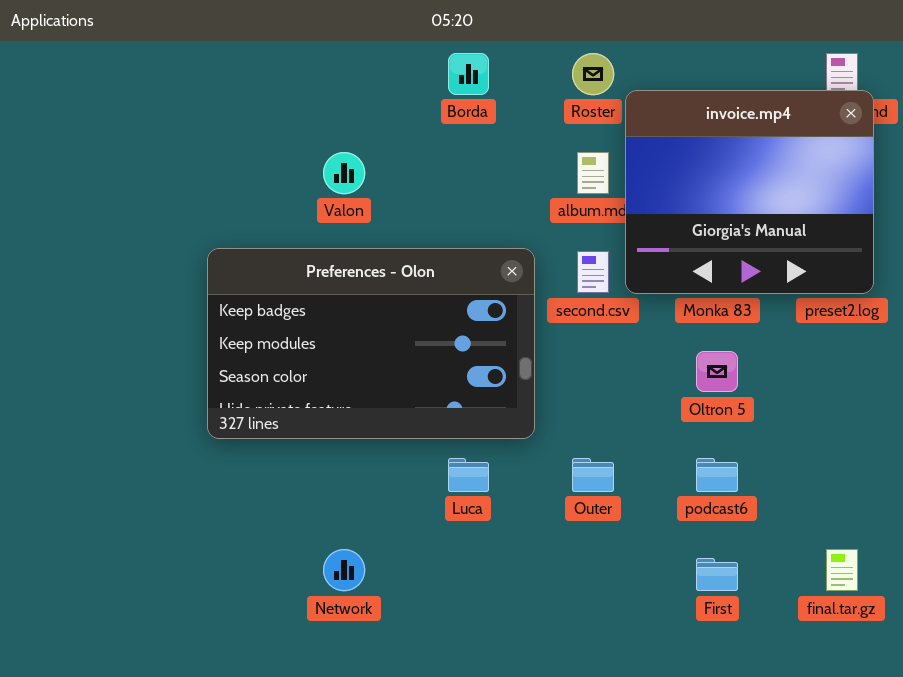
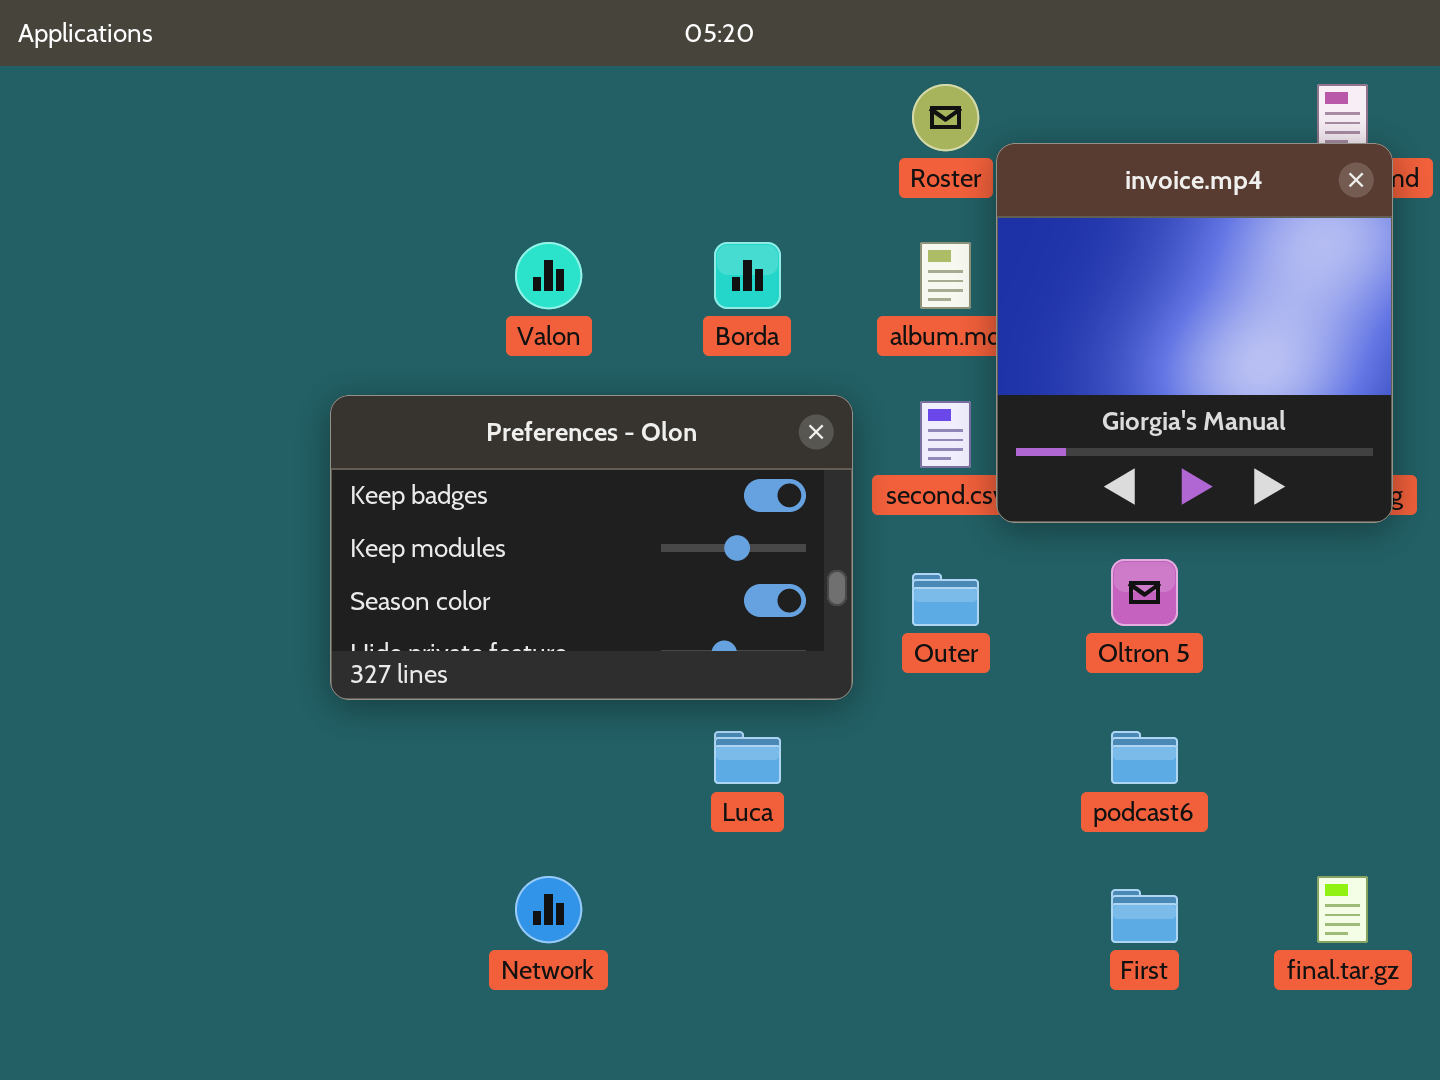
Borda: [448,53,489,95] -> [714,242,781,309], moved
invoice.mp4: [625,90,874,294] -> [996,143,1393,523], resized
Outer: [572,458,614,492] -> [912,573,979,626], moved

